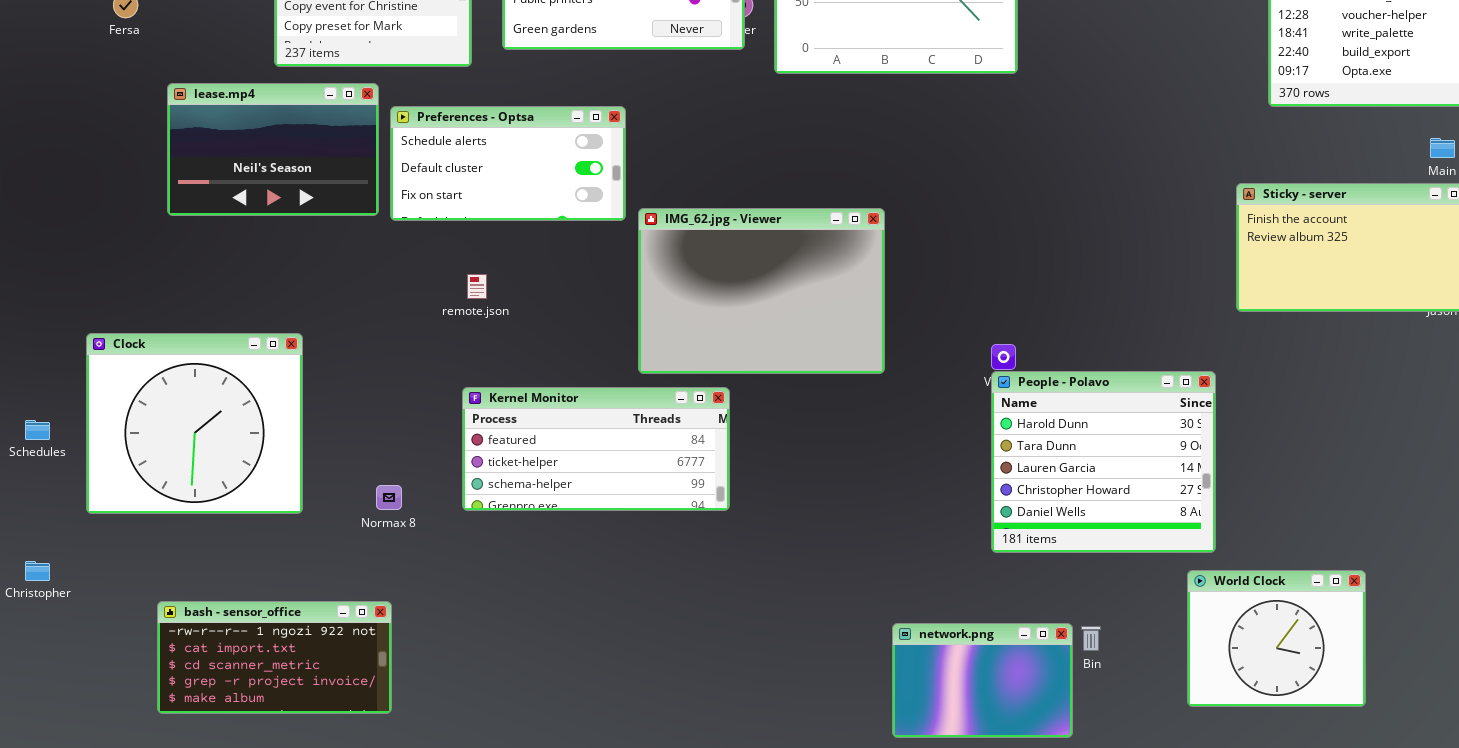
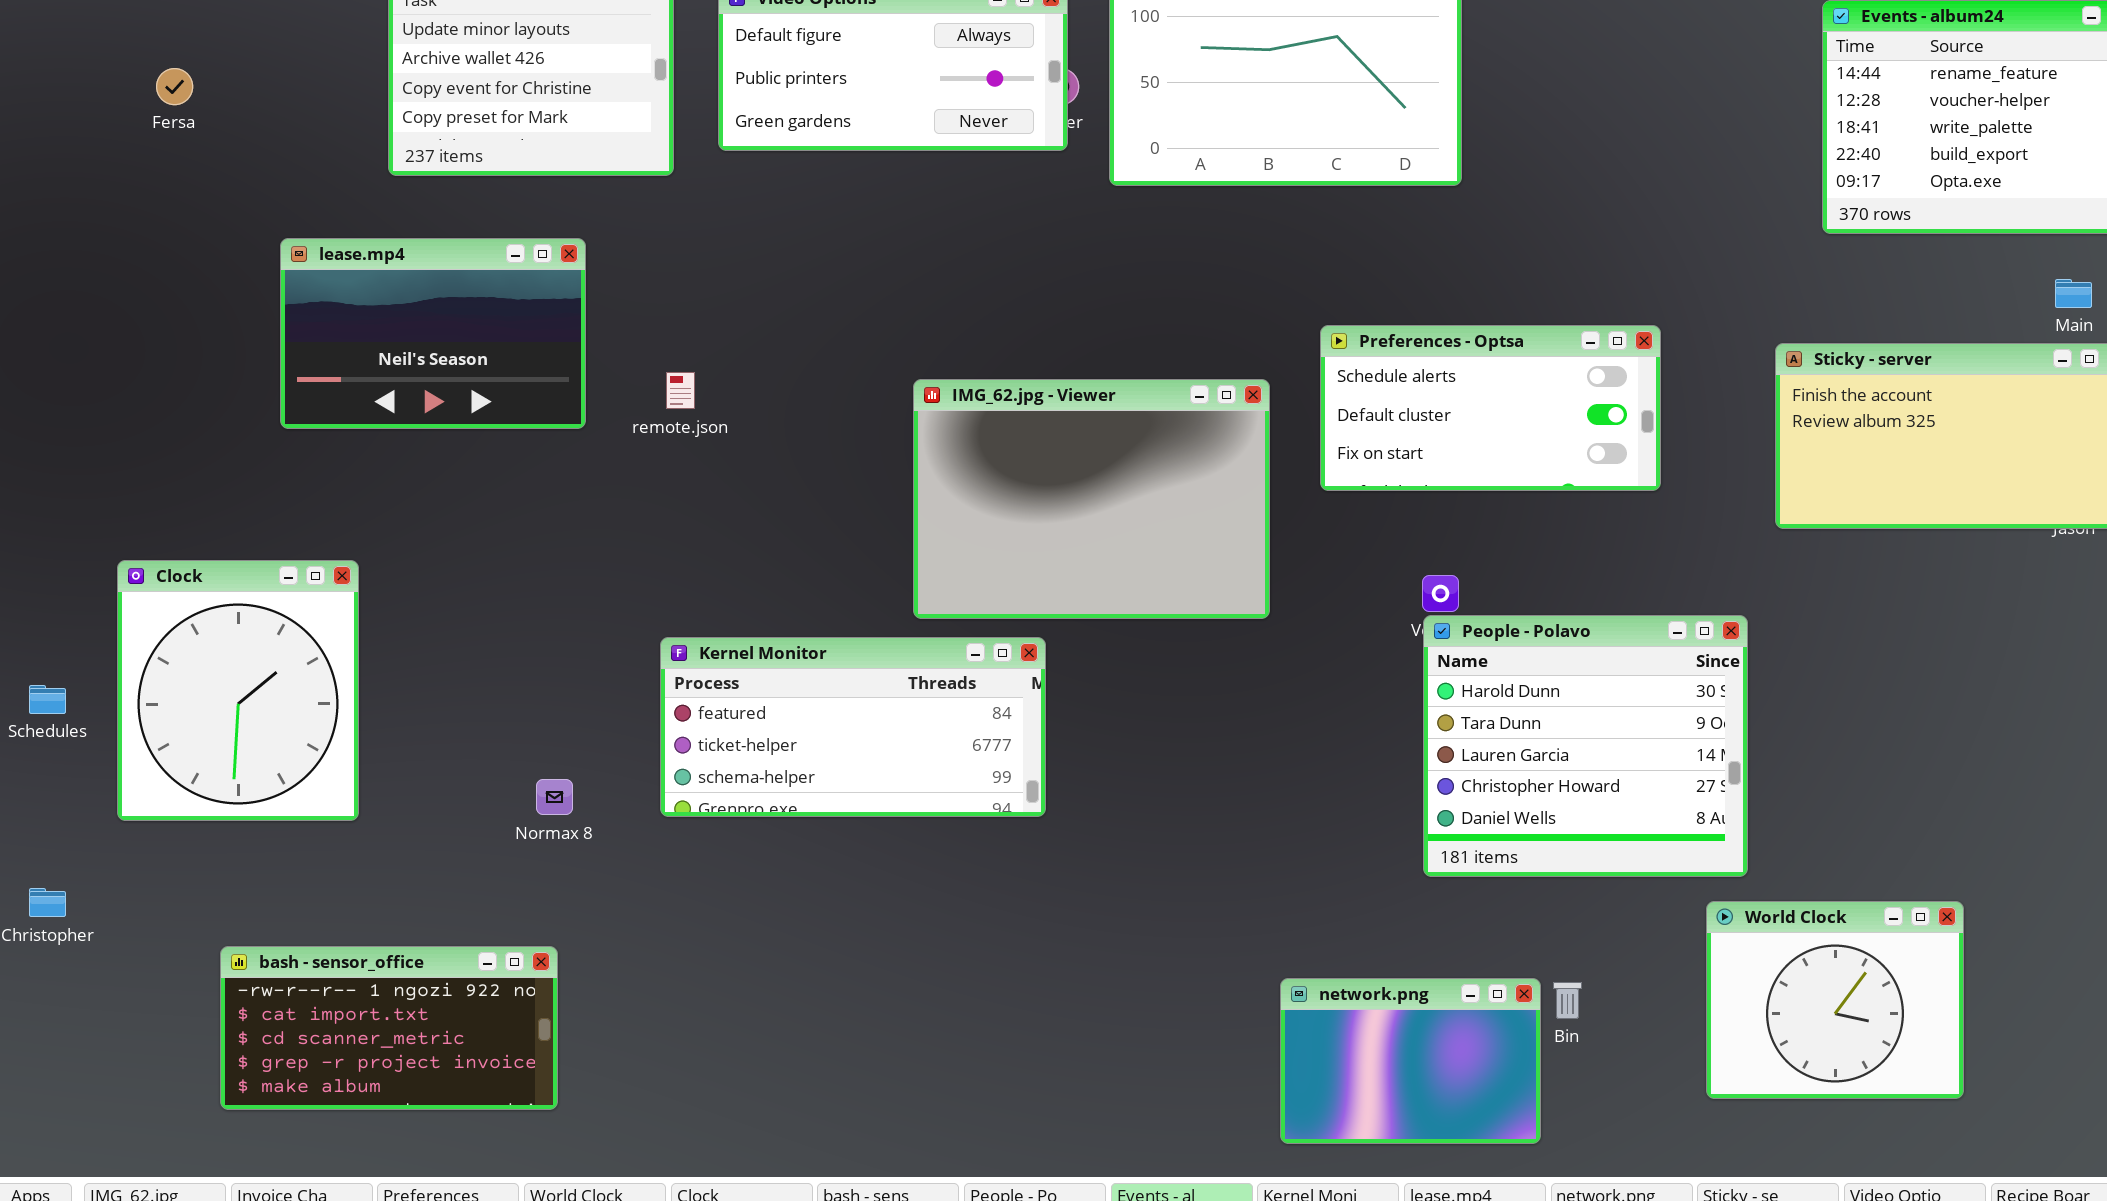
lease.mp4: [167,83,379,216] -> [280,238,586,429], moved
Preferences - Optsa: [390,106,626,221] -> [1320,325,1661,491], moved
remote.json: [467,274,487,299] -> [666,372,695,409], moved
Clock: [86,333,303,514] -> [117,560,359,821], resized

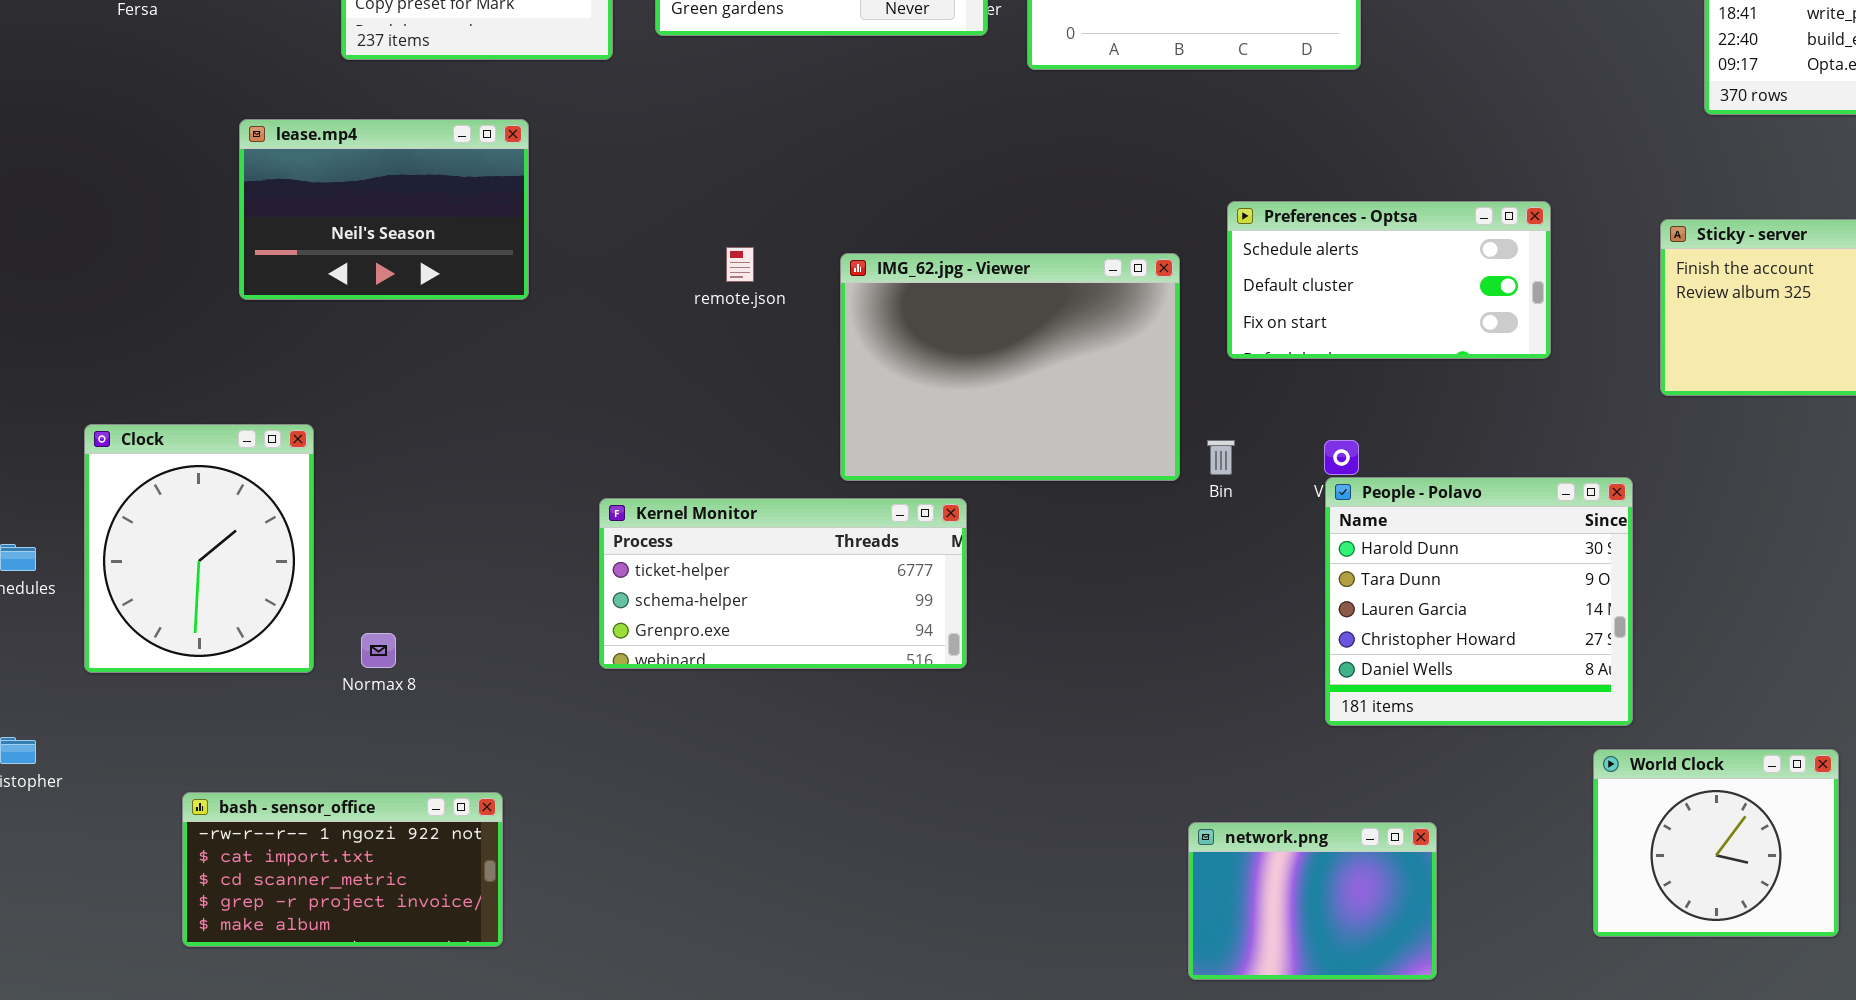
remote.json: [666,372,695,409] -> [726,247,754,282], moved
Kernel Monitor: [660,637,1046,817] -> [599,498,967,669], scrolled down 1 row
Normax 8: [536,779,573,815] -> [361,633,396,668], moved
Bin: [1553,982,1582,1019] -> [1207,440,1235,475], moved

